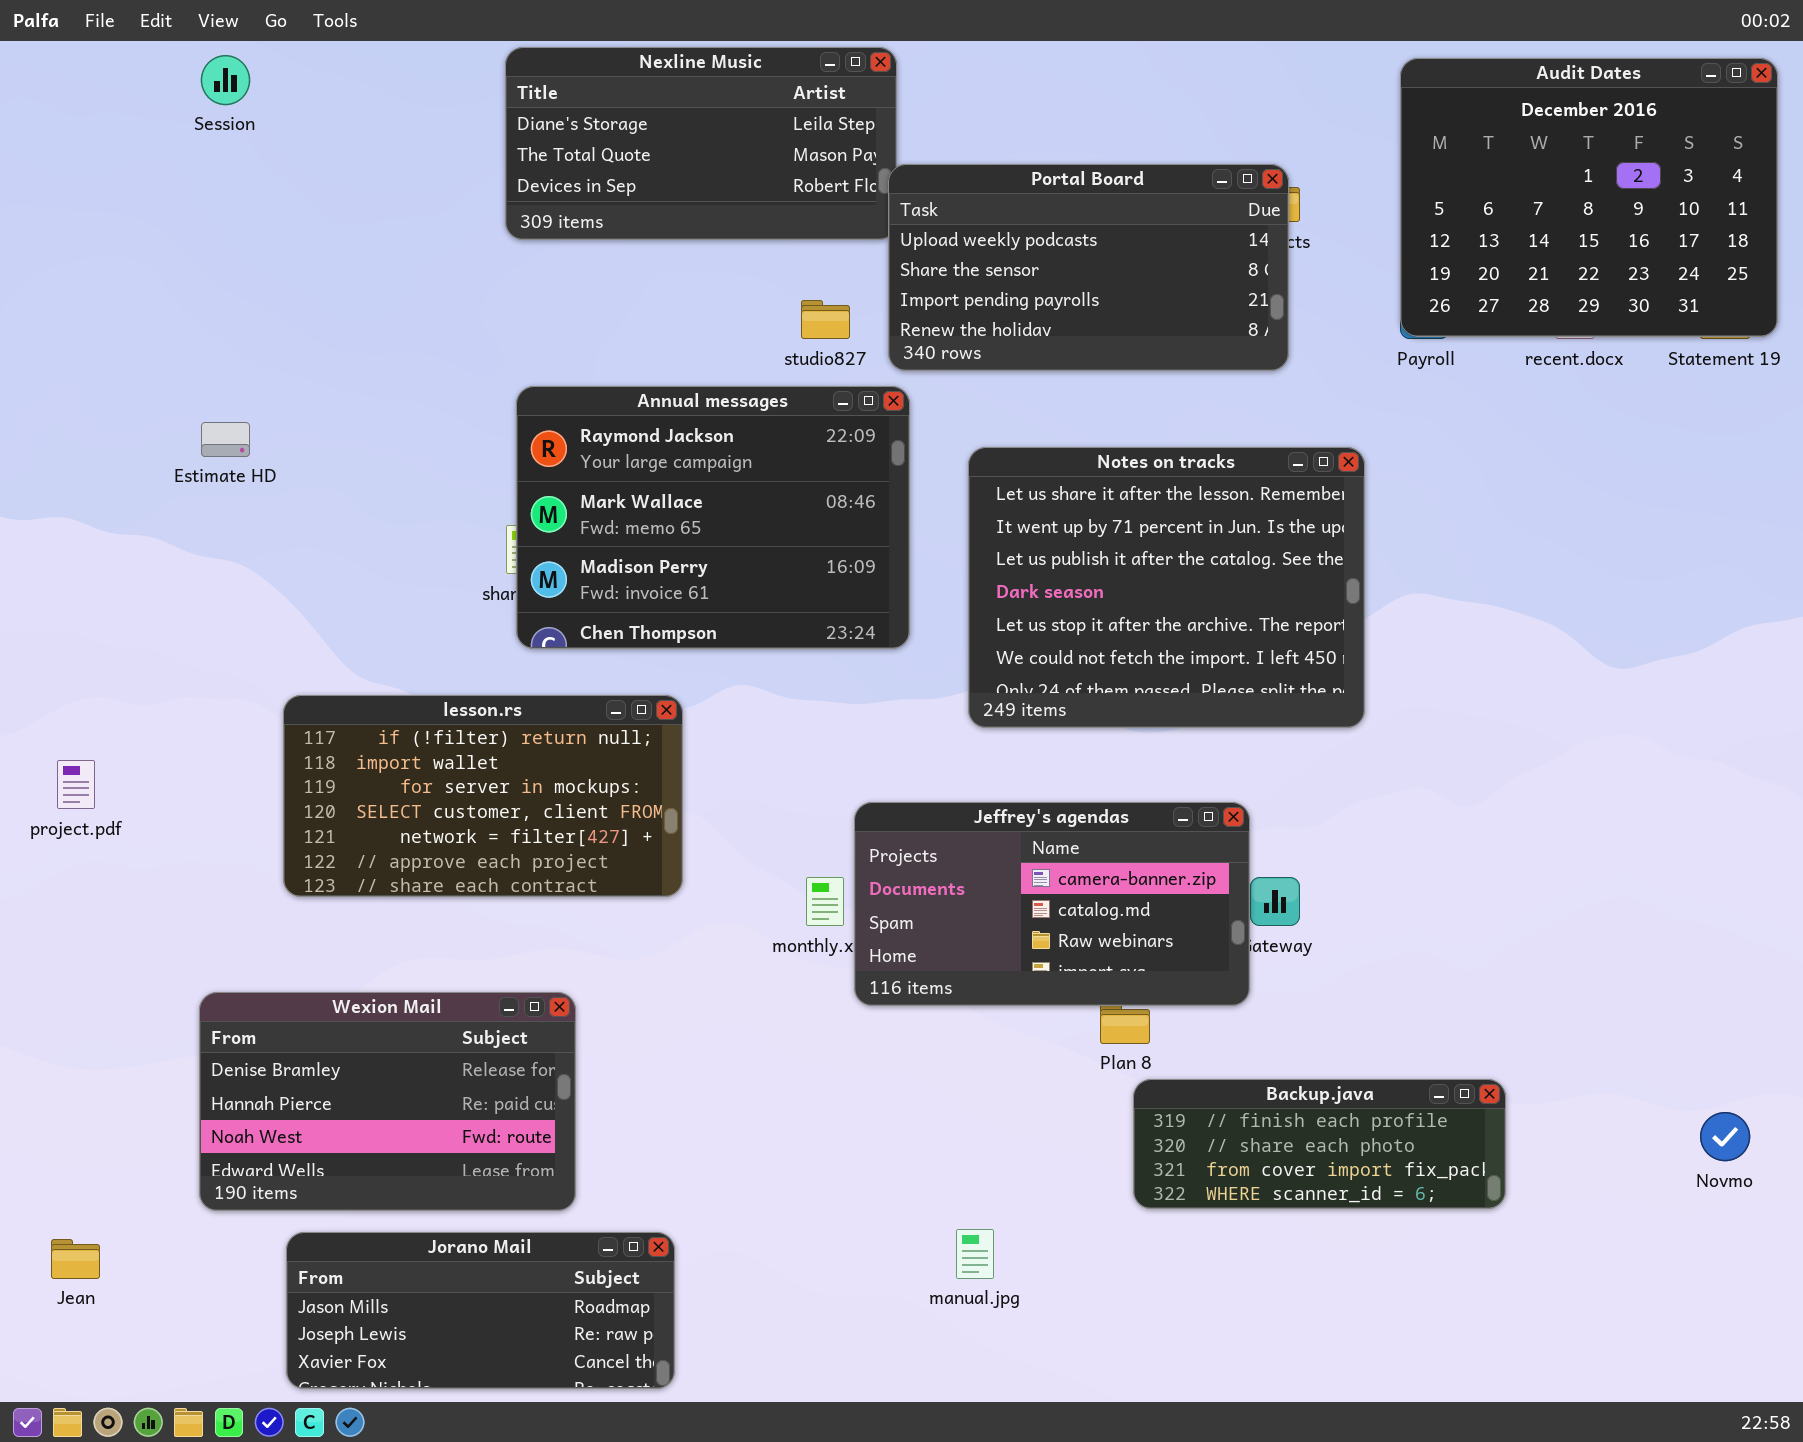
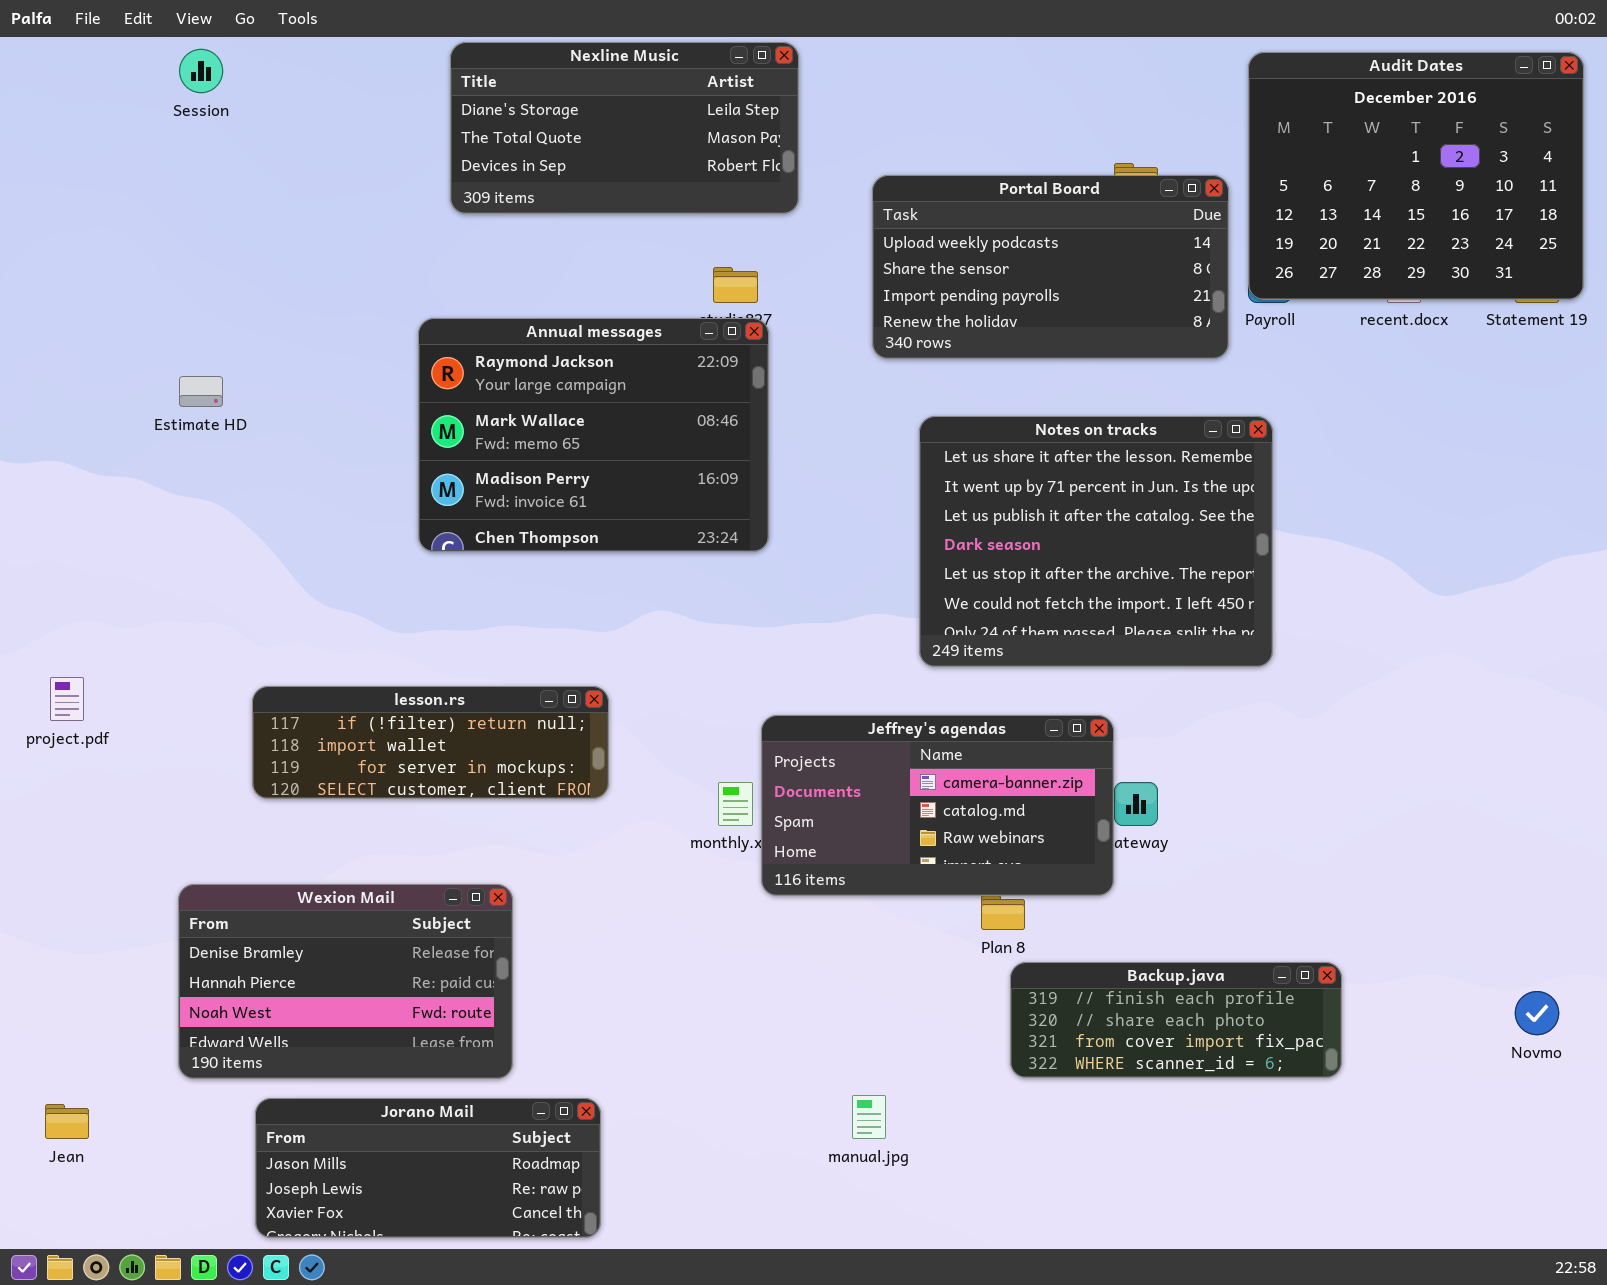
Portal Board: [888,164,1289,371] -> [872,175,1229,359], moved
Annual messages: [516,386,910,649] -> [418,318,769,552], moved
Notes on tracks: [968,447,1365,728] -> [919,416,1273,667], moved
lesson.rs: [283,695,683,897] -> [252,686,609,799], resized

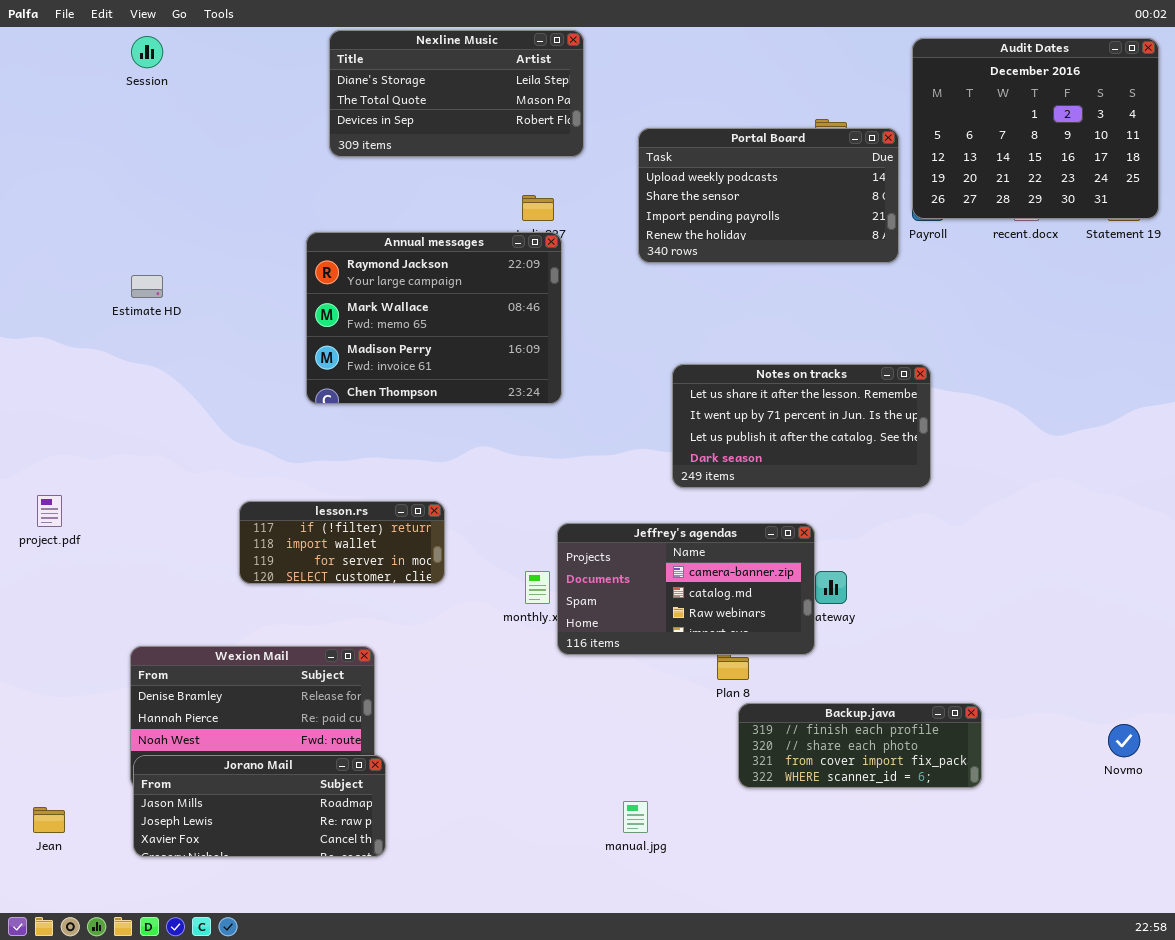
Notes on tracks: [919,416,1273,667] -> [672,364,931,488], resized
lesson.rs: [252,686,609,799] -> [239,501,445,584], resized
Jorano Mail: [255,1098,601,1238] -> [133,755,386,857], moved

